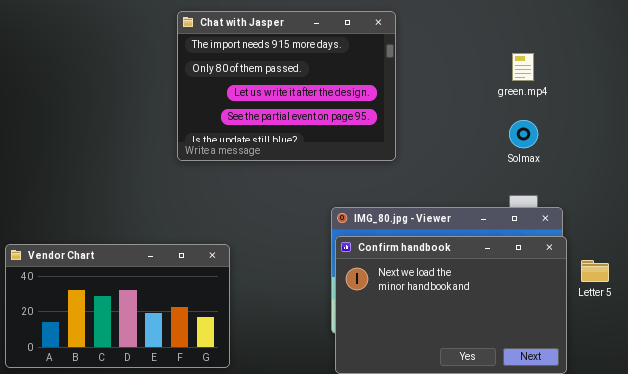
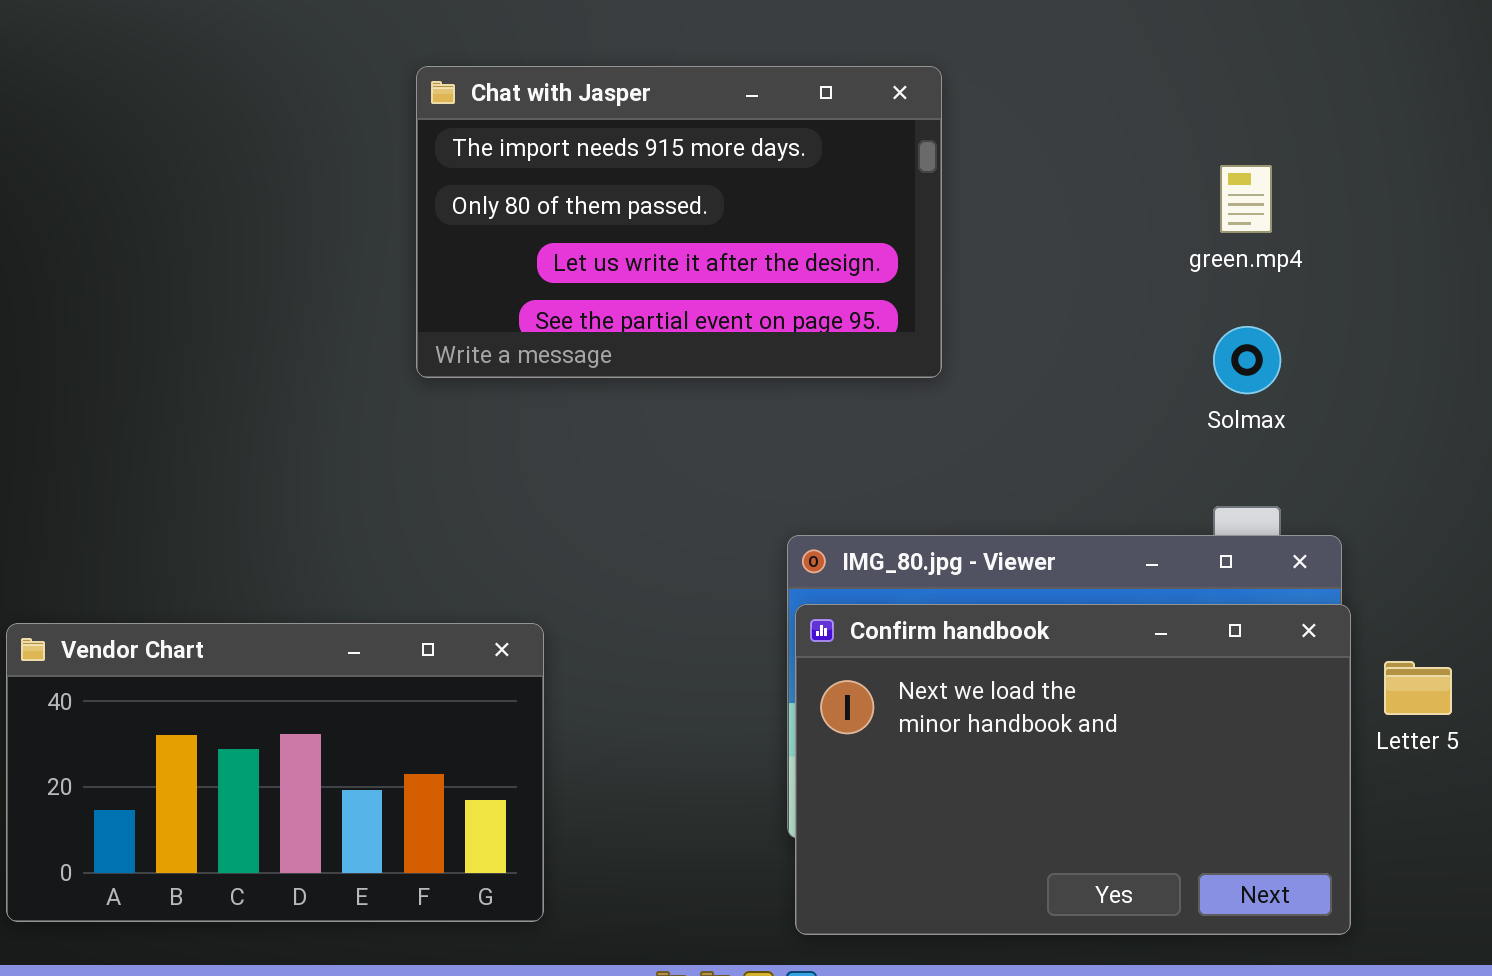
Chat with Jasper: [177,11,396,161] -> [416,66,942,378], resized

